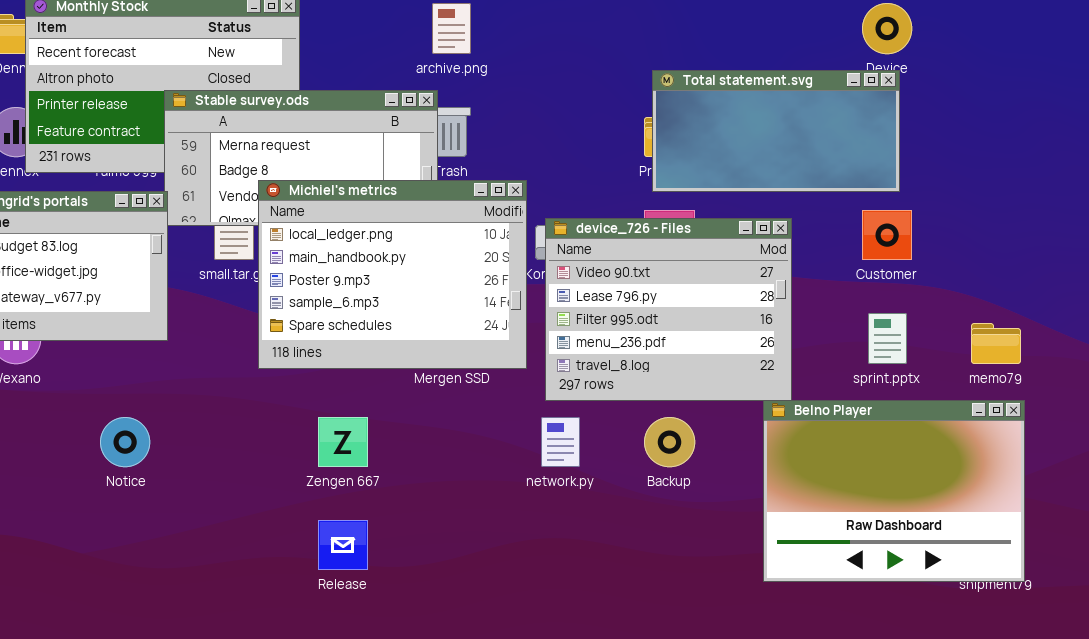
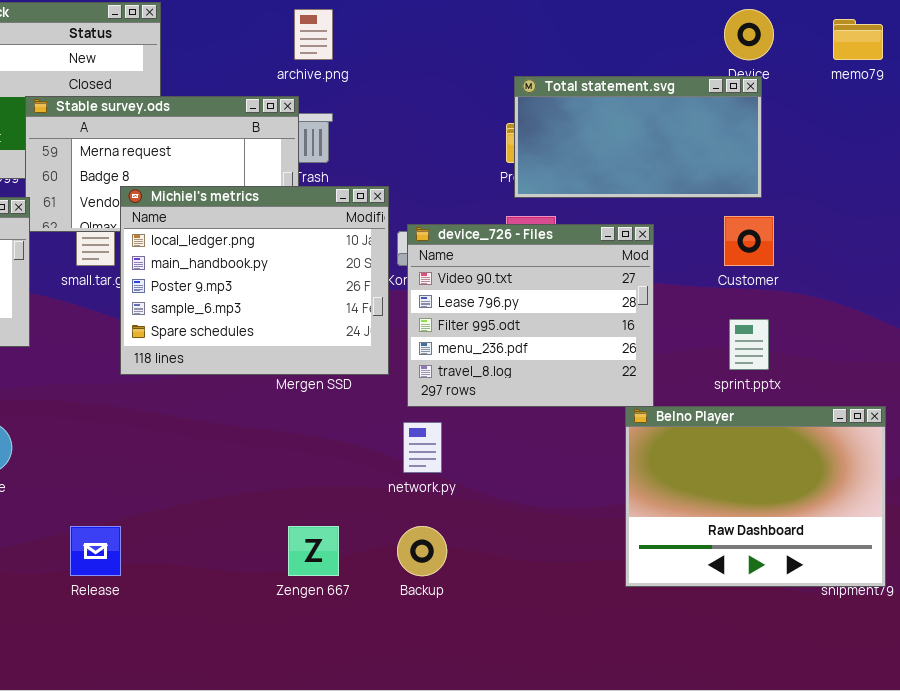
memo79: [971,323,1021,364] -> [833,19,883,60], moved
Zengen 667: [318,417,368,467] -> [288,526,339,576], moved
Backup: [644,417,695,467] -> [397,526,447,576], moved
Release: [318,520,368,570] -> [70,526,121,576], moved

